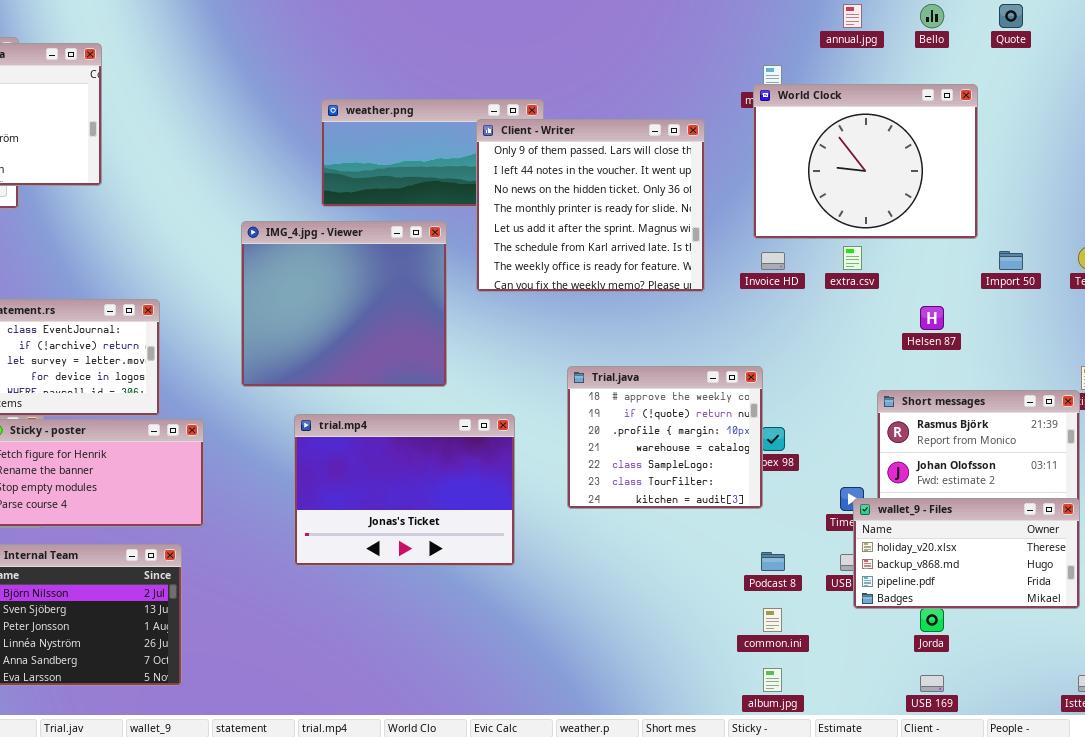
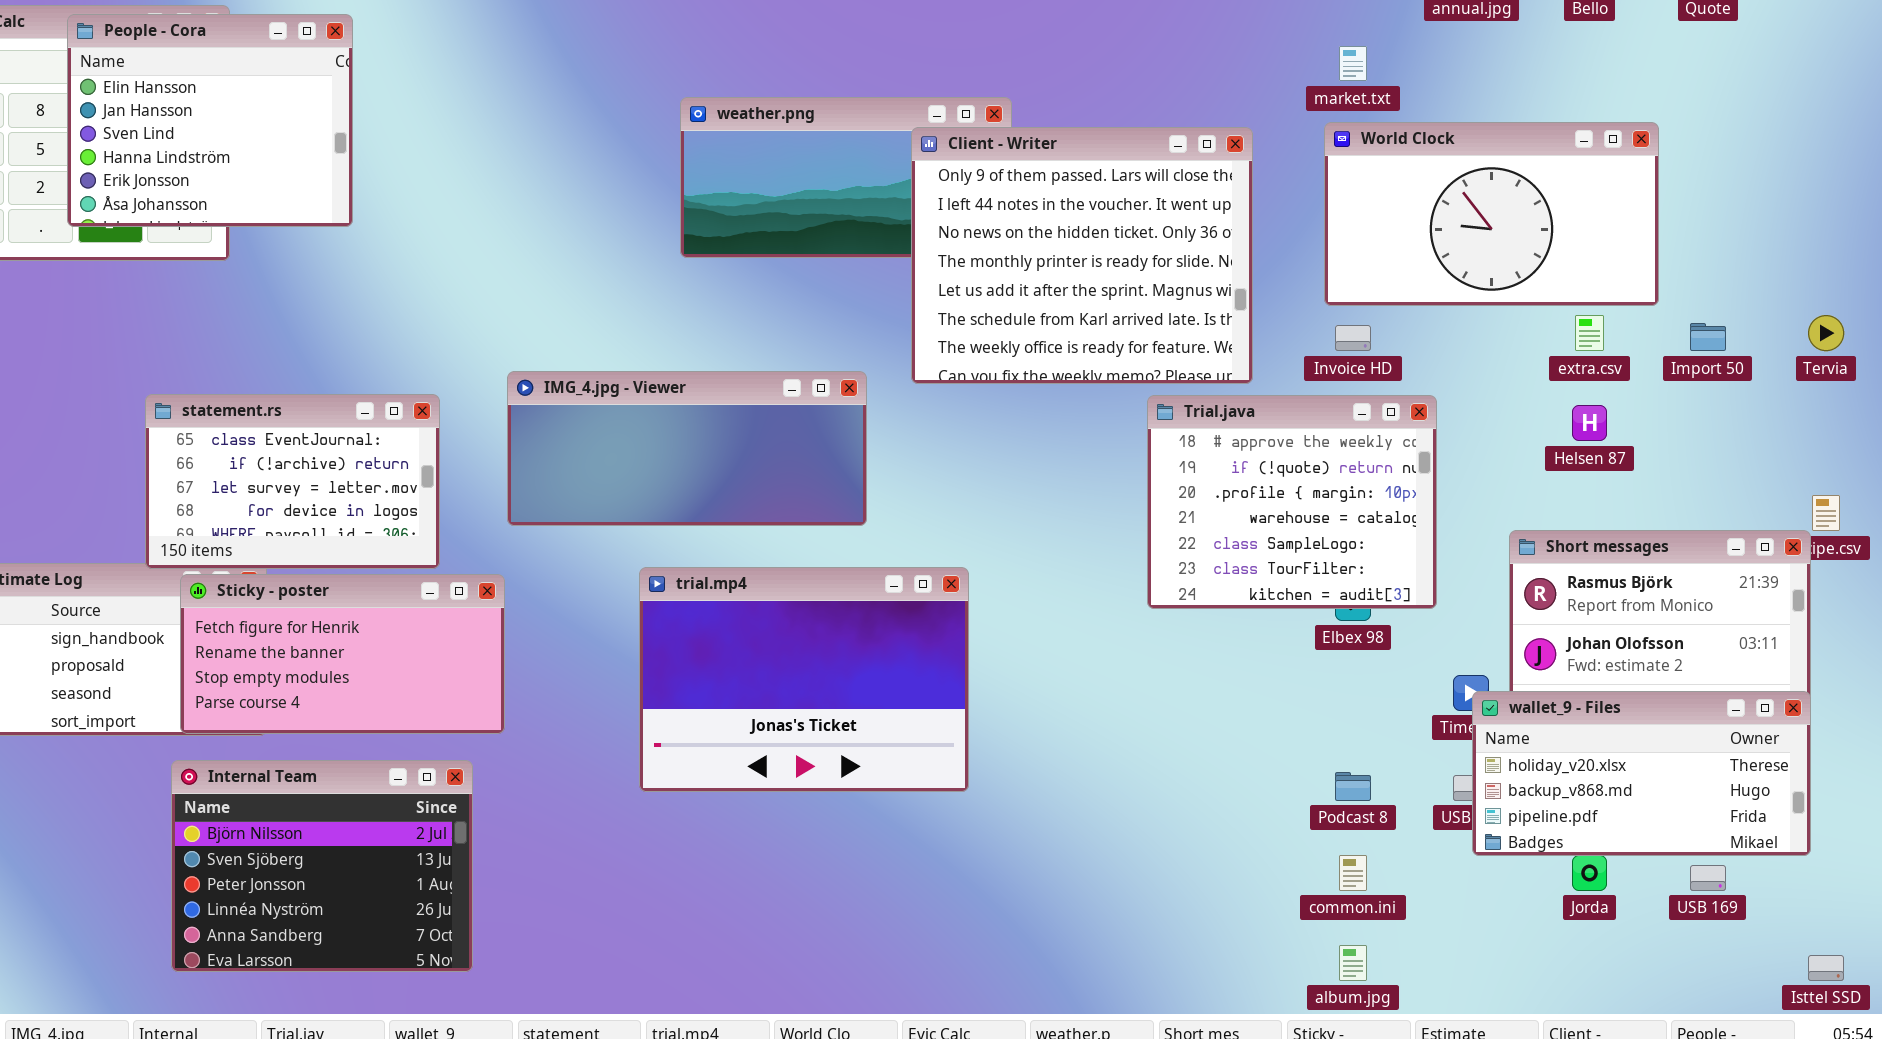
World Clock: [753,84,978,239] -> [1324,122,1659,306], resized
IMG_4.jpg - Viewer: [241,221,447,387] -> [507,371,867,526], resized
extra.csv: [843,246,862,270] -> [1575,315,1604,351], moved
Trial.java: [567,366,763,509] -> [1147,395,1437,609], moved
USB 169: [920,675,944,692] -> [1690,865,1726,891], moved

